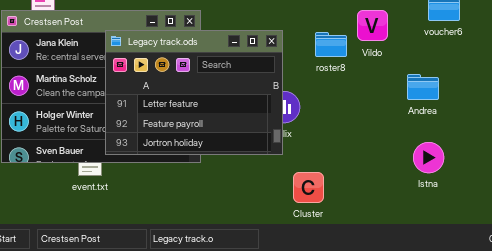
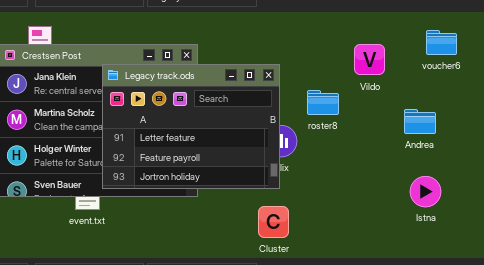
roster8: [315,32,347,57] -> [307,90,339,115], moved
Cluster: [293,172,324,203] -> [258,206,289,238], moved

